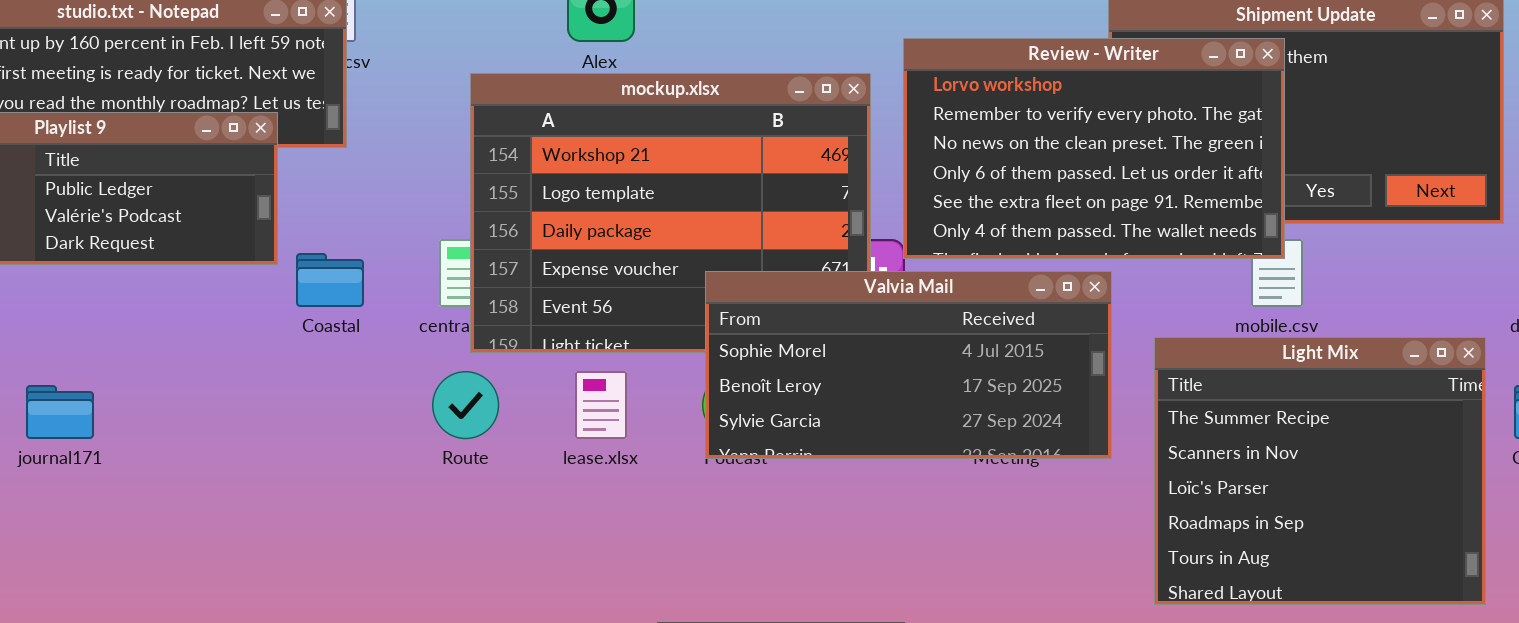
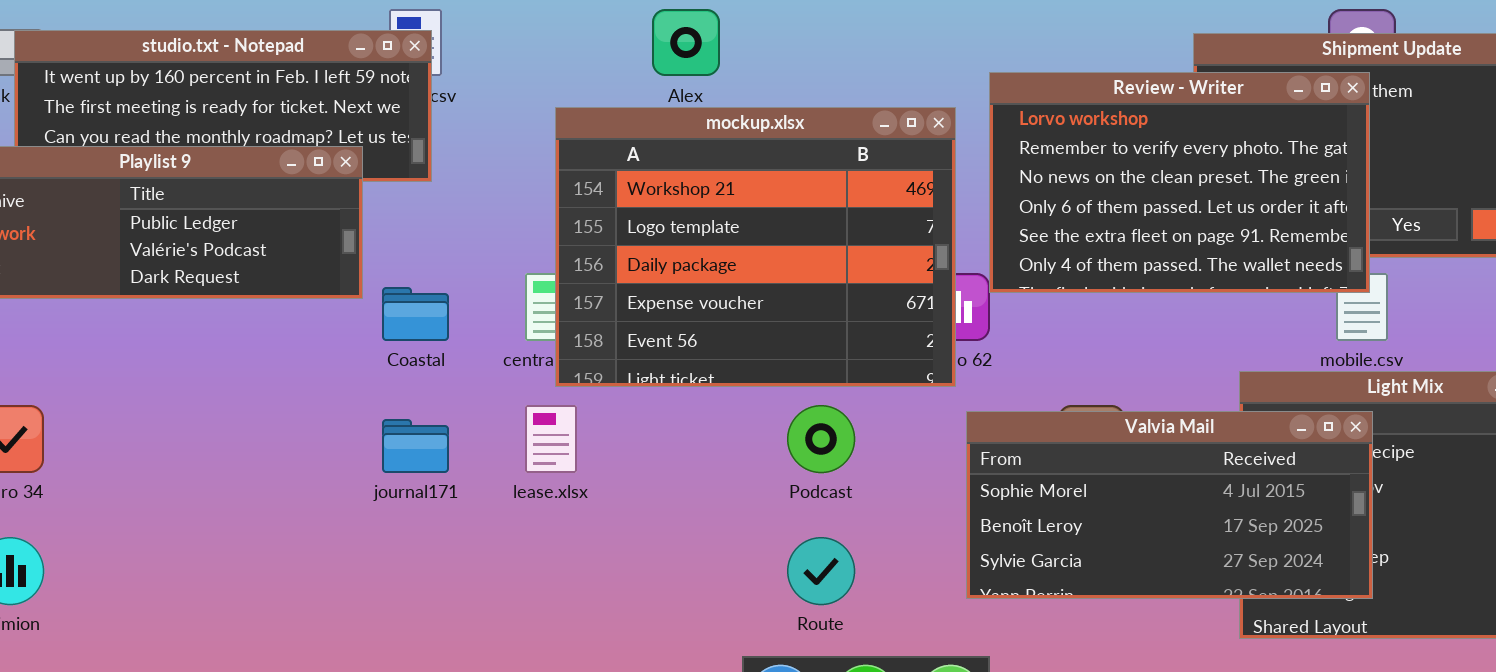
Valvia Mail: [705,271,1112,459] -> [966,411,1373,599], moved
Route: [432,371,499,439] -> [787,537,855,605], moved
lease.xlsx: [575,371,627,439] -> [525,405,577,473], moved
journal171: [26,385,94,439] -> [382,419,449,473], moved

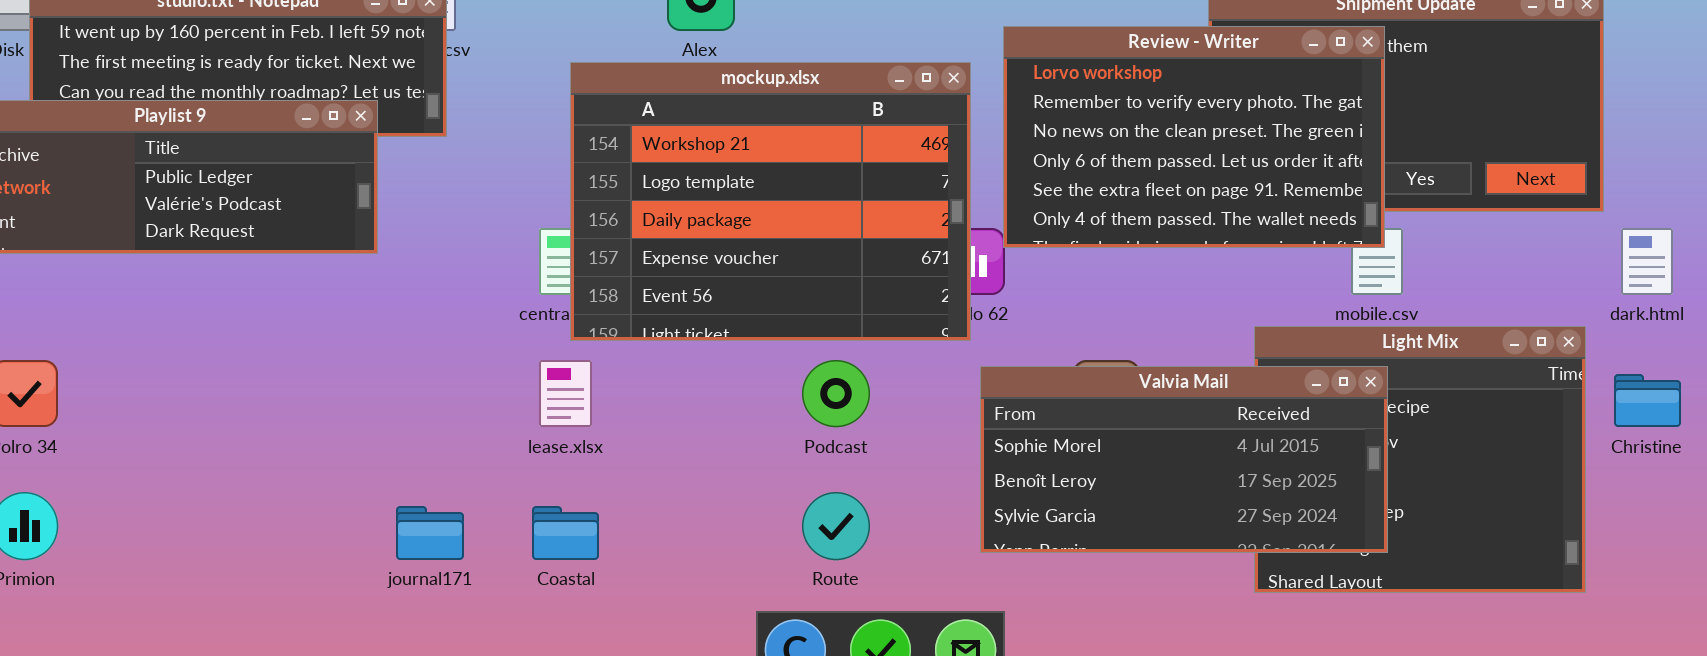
Coastal: [382,287,449,341] -> [532,506,599,560], moved
journal171: [382,419,449,473] -> [396,506,464,560], moved

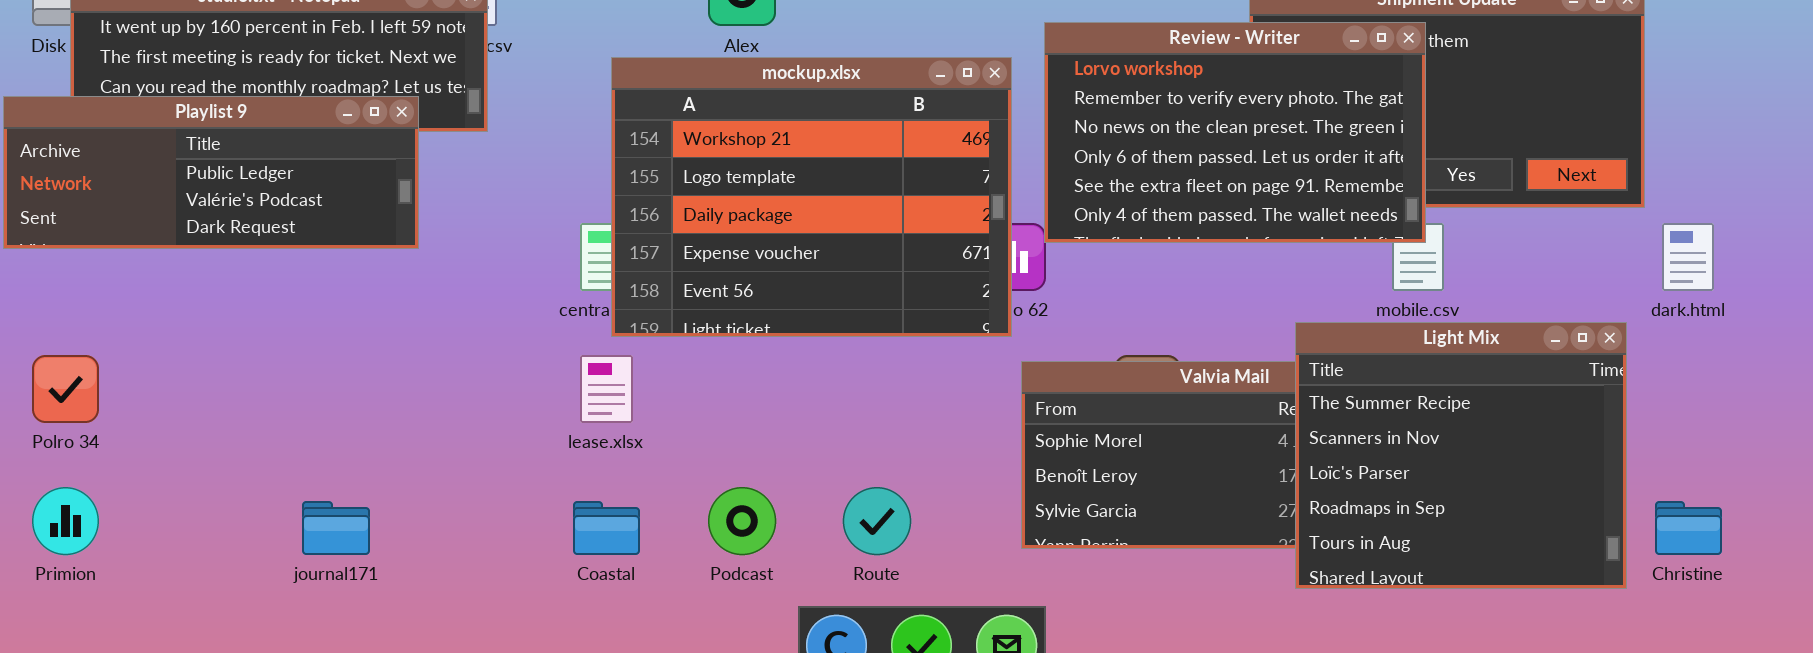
Light Mix: [1254,326,1586,593] -> [1295,322,1627,589], raised
Podcast: [802,360,870,427] -> [708,487,776,555], moved
Christine: [1614,374,1681,427] -> [1655,501,1722,555], moved
journal171: [396,506,464,560] -> [302,501,370,555], moved

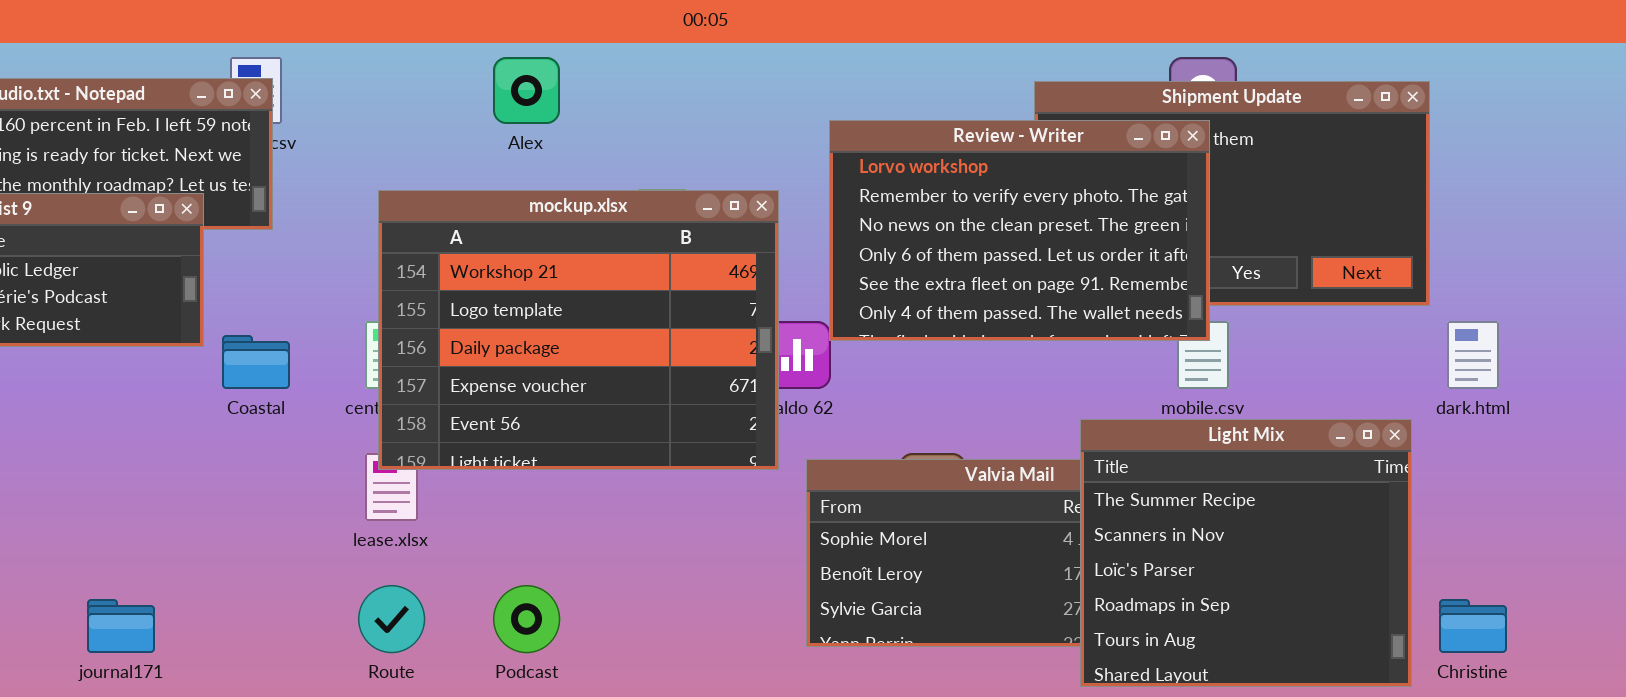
mockup.xlsx: [611,57,1012,337] -> [378,190,779,470], moved
Route: [843,487,911,555] -> [358,585,425,653], moved
Coastal: [573,501,640,555] -> [222,335,290,389], moved

